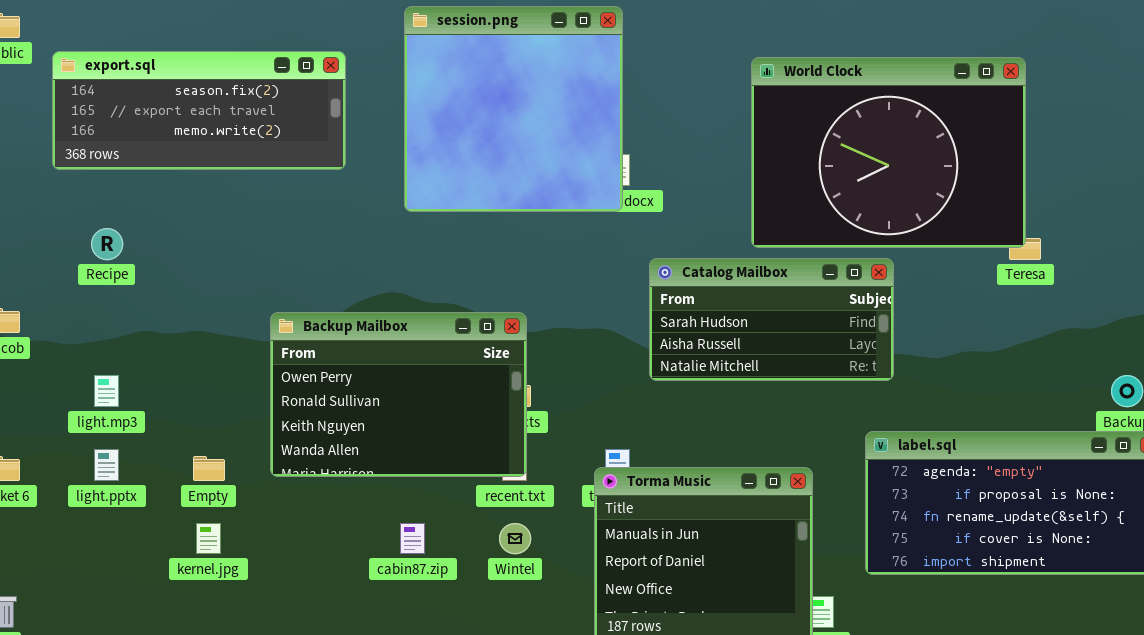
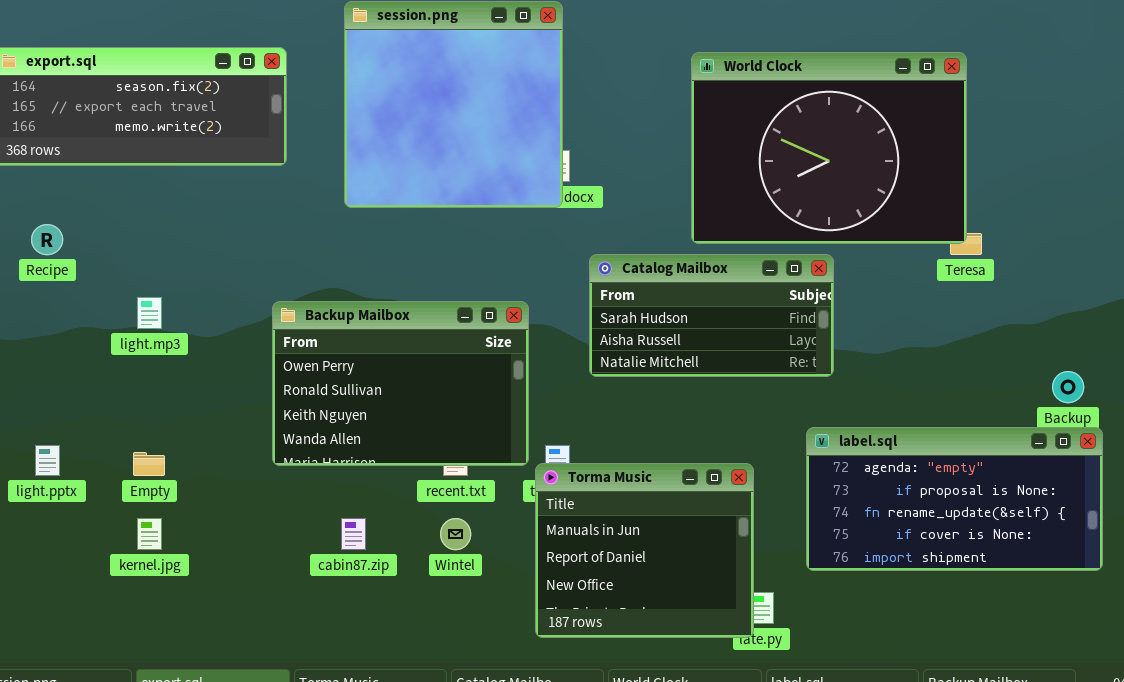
Backup Mailbox: [270,312,527,477] -> [272,301,529,466], moved
light.mp3: [94,375,119,407] -> [137,297,162,329], moved

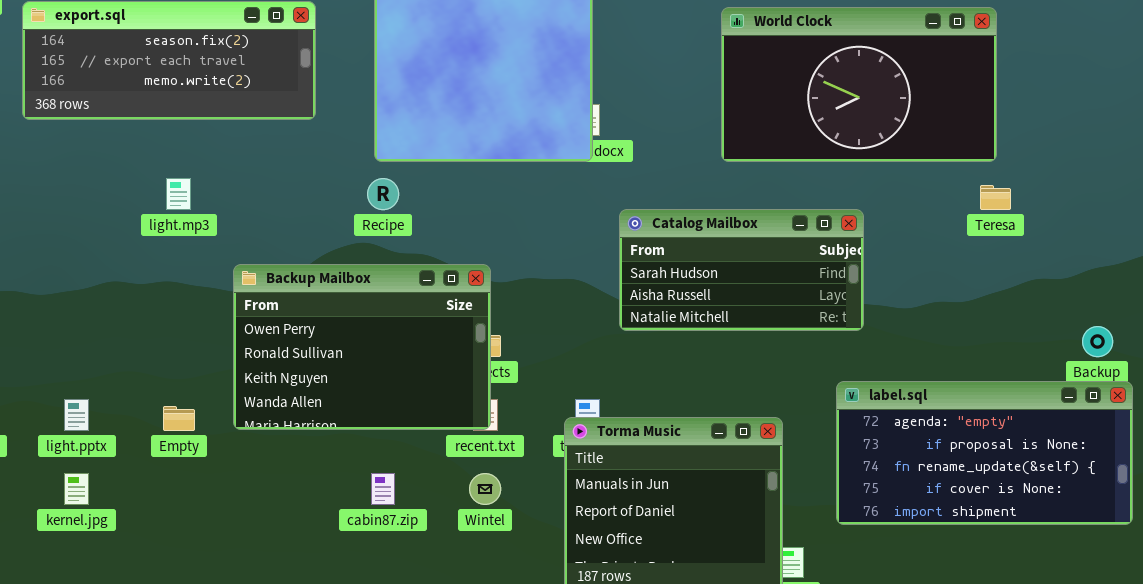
World Clock: [691,52,967,244] -> [721,7,997,162], resized
Recipe: [31,224,63,255] -> [367,178,399,210], moved
light.mp3: [137,297,162,329] -> [166,178,191,210], moved
Backup Mailbox: [272,301,529,466] -> [233,264,491,430], moved
kernel.jpg: [137,518,162,550] -> [64,473,89,505], moved

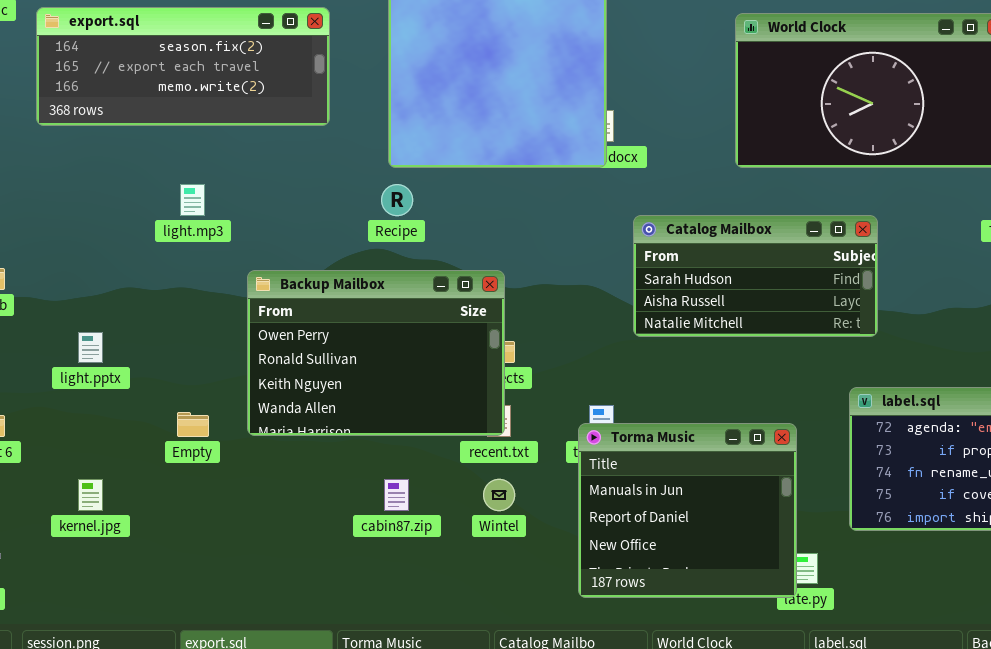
light.pptx: [64,399,89,431] -> [78,332,103,363], moved

